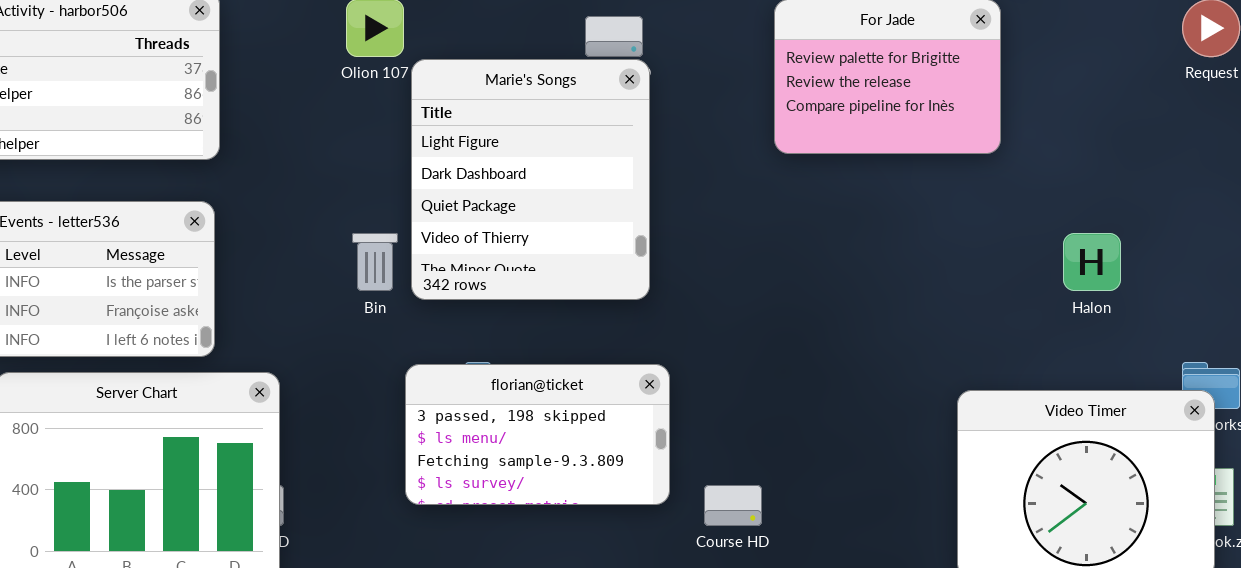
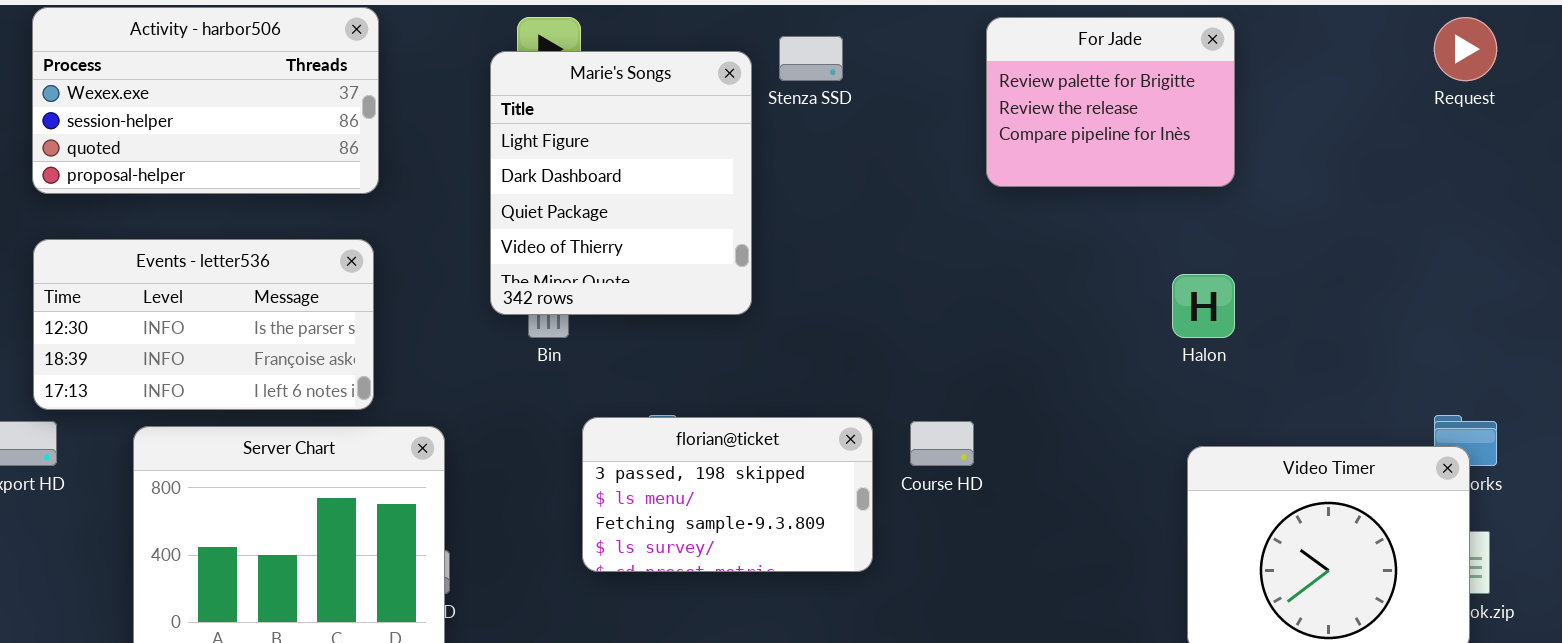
Marie's Songs: [411,59,650,300] -> [490,51,752,315], moved
Halon: [1063,233,1121,291] -> [1172,274,1235,338], moved
Course HD: [704,485,762,526] -> [910,421,974,466], moved

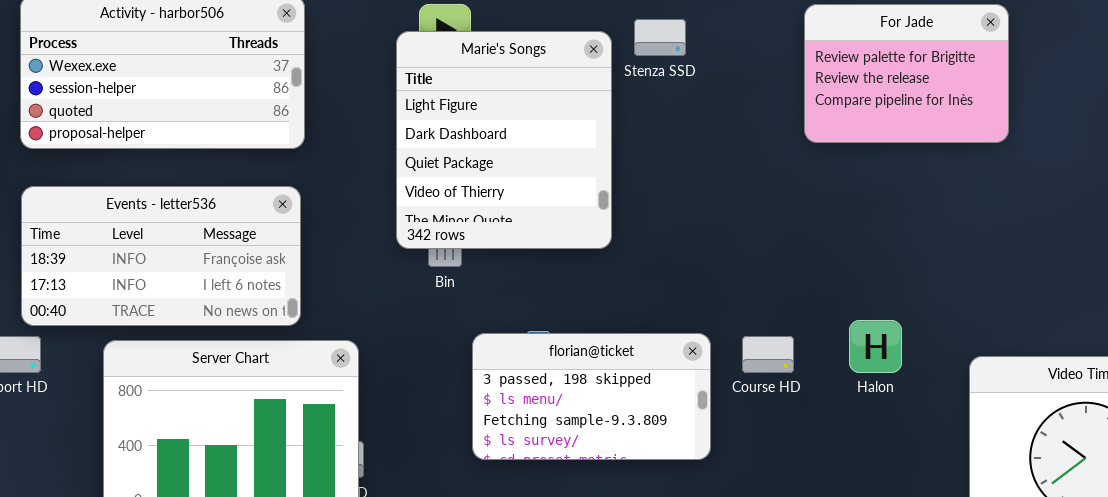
Events - letter536: [33,239,374,410] -> [21,186,301,326], scrolled down 1 row
Halon: [1172,274,1235,338] -> [849,320,902,373], moved

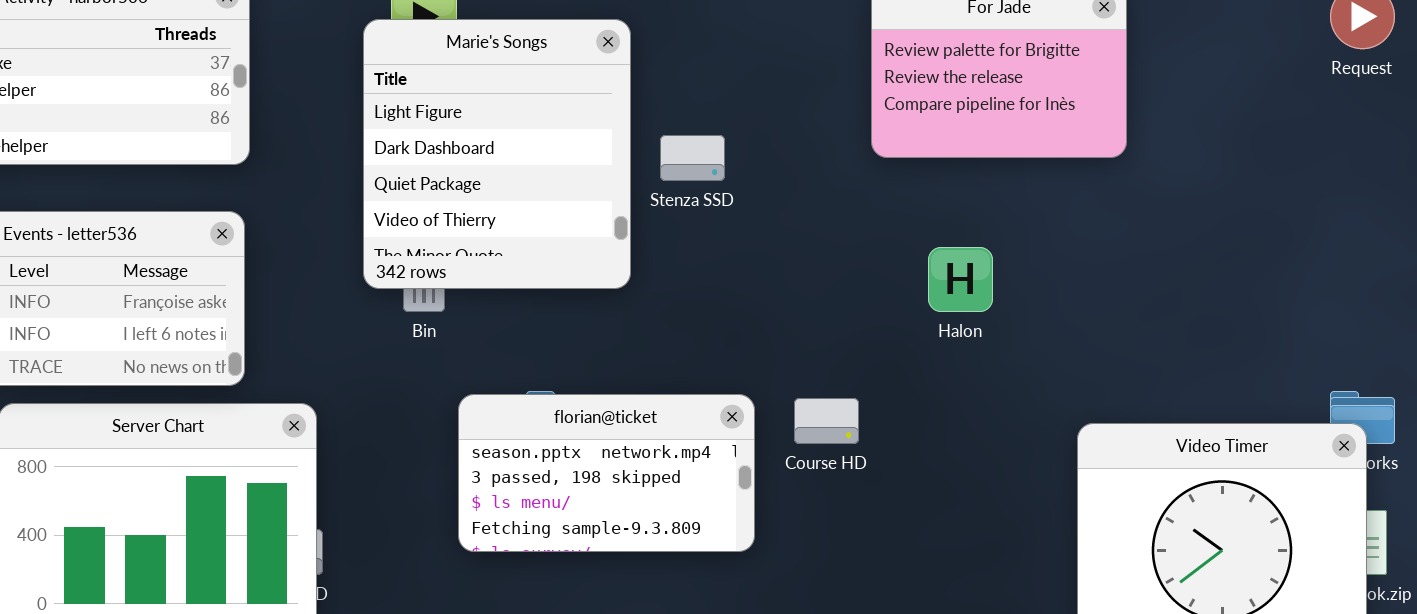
Stenza SSD: [634,19,686,56] -> [660,135,725,181], moved
Halon: [849,320,902,373] -> [928,247,993,312], moved
florian@ticket: [472,333,711,460] -> [458,394,755,552], scrolled up 1 row

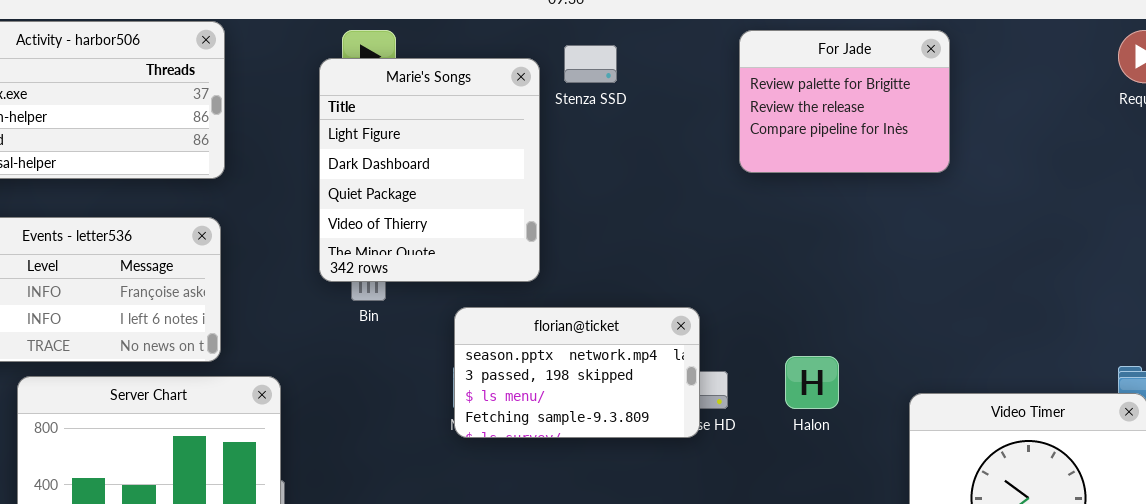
Stenza SSD: [660,135,725,181] -> [564,45,617,83], moved
Halon: [928,247,993,312] -> [785,356,839,409], moved
florian@ticket: [458,394,755,552] -> [454,307,700,438], moved

